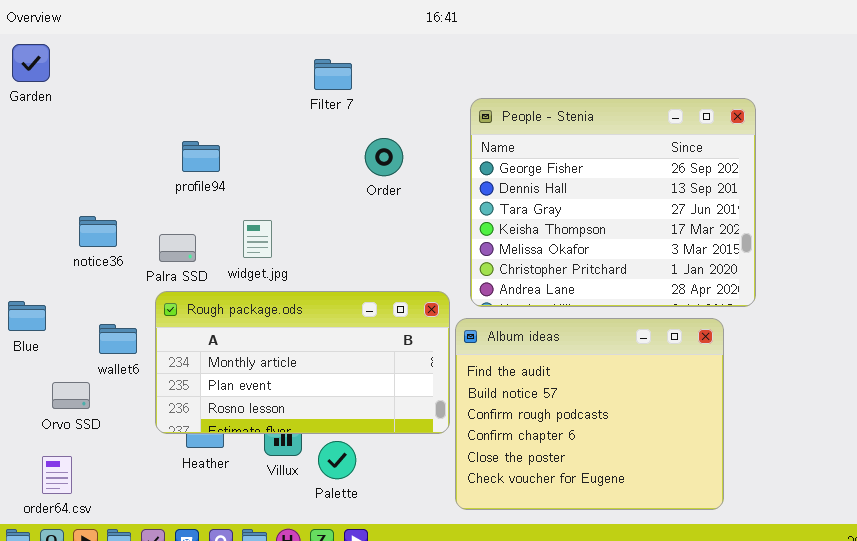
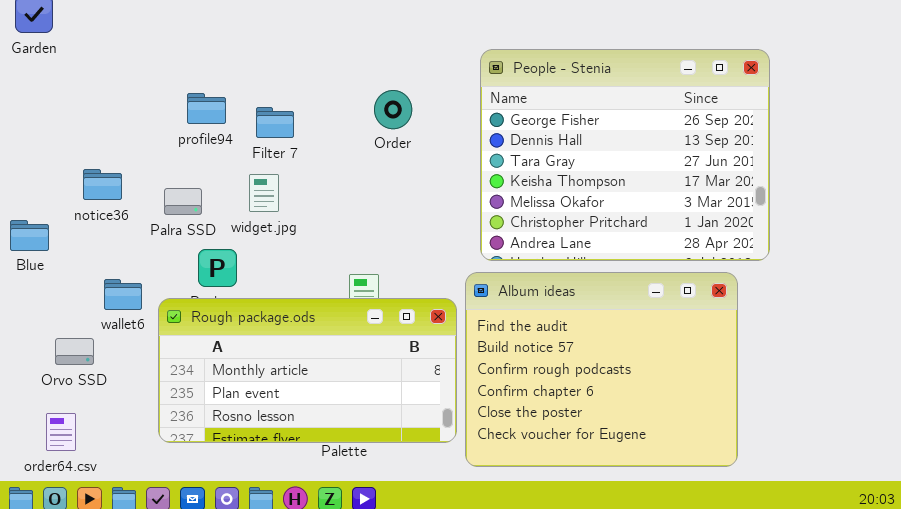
Filter 7: [314,59,352,90] -> [256,107,294,138], moved
Rough package.ods: [155,291,450,434] -> [158,298,457,443], moved
Blue: [8,301,46,331] -> [10,220,49,251], moved

